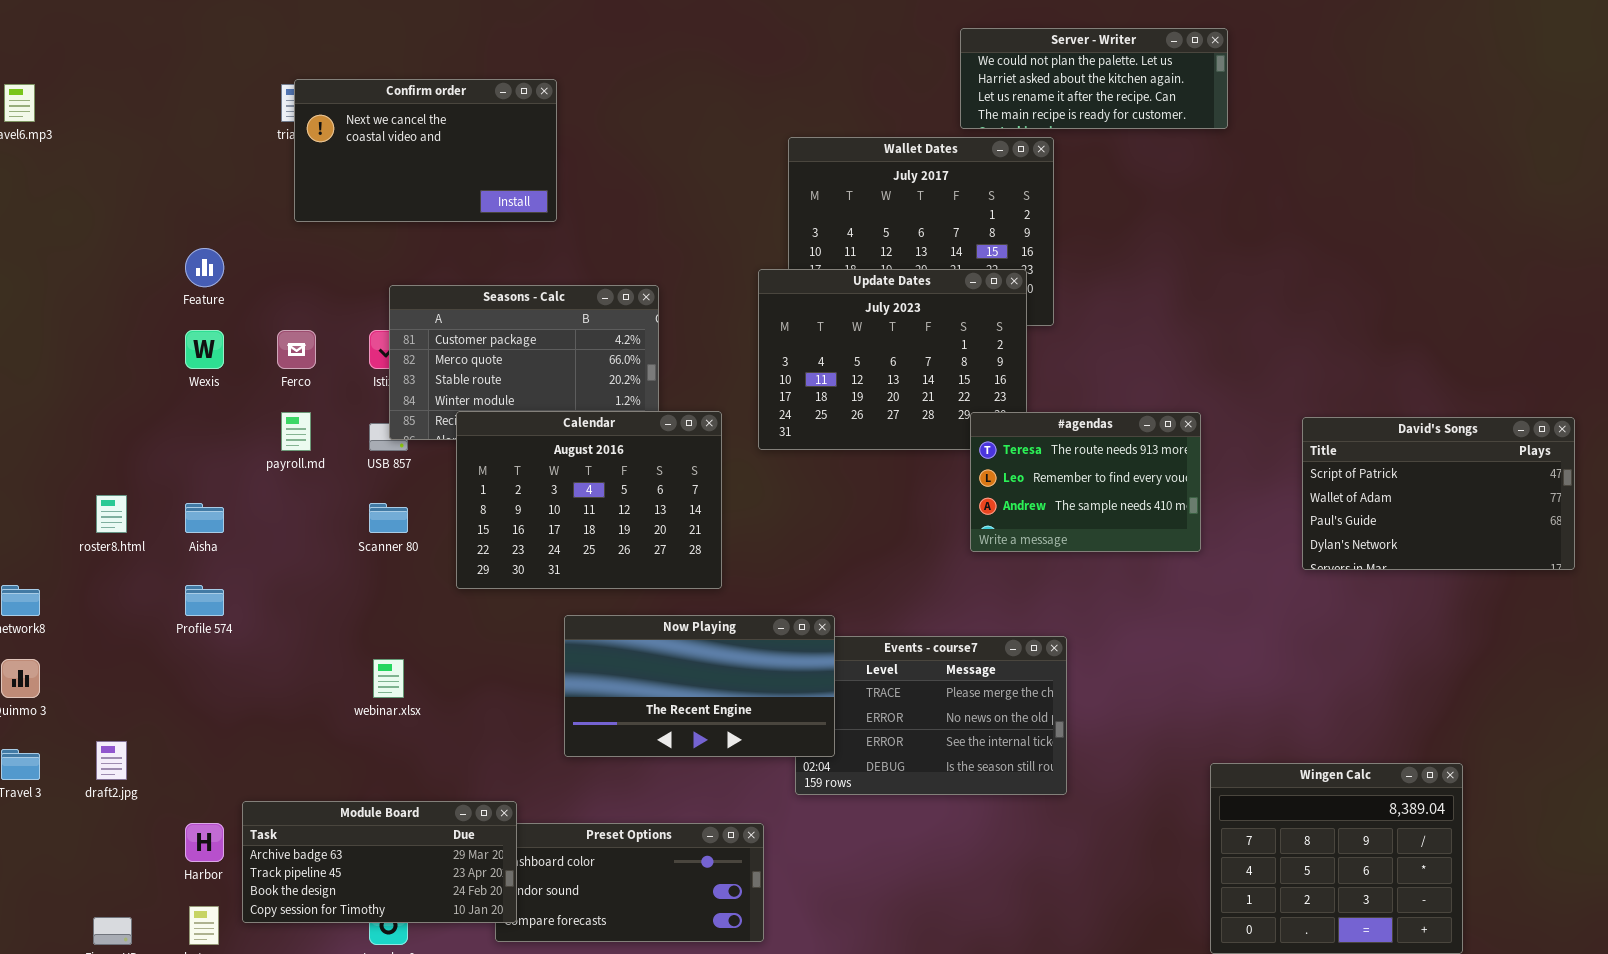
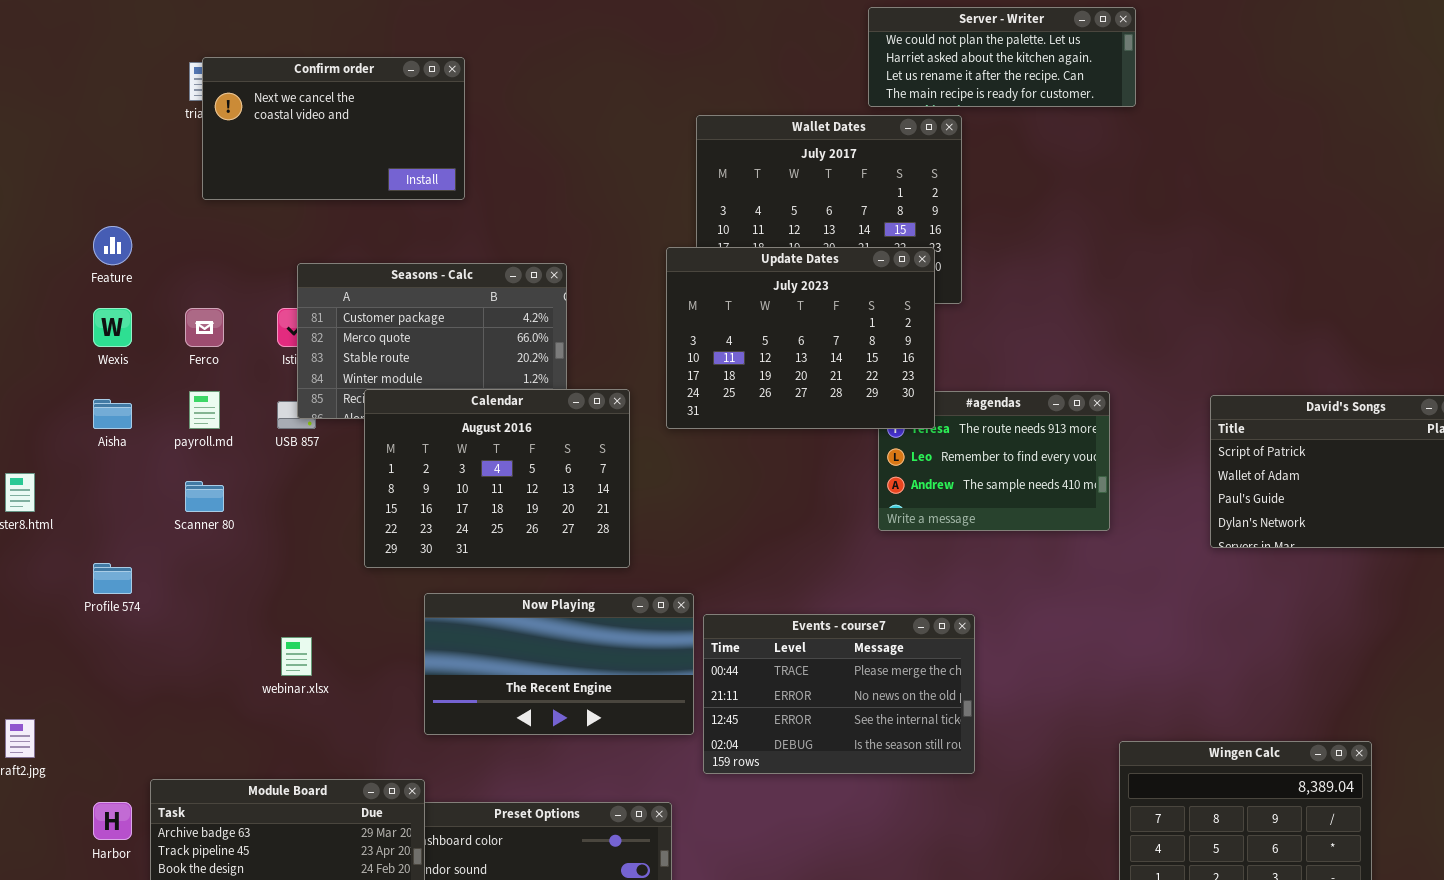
Update Dates: [758,269,1027,450] -> [666,247,935,429], raised
Aisha: [185,503,224,533] -> [93,399,132,429], moved
Scanner 80: [369,503,408,533] -> [185,481,224,512], moved
Now Playing: [564,615,835,757] -> [424,593,694,735], moved

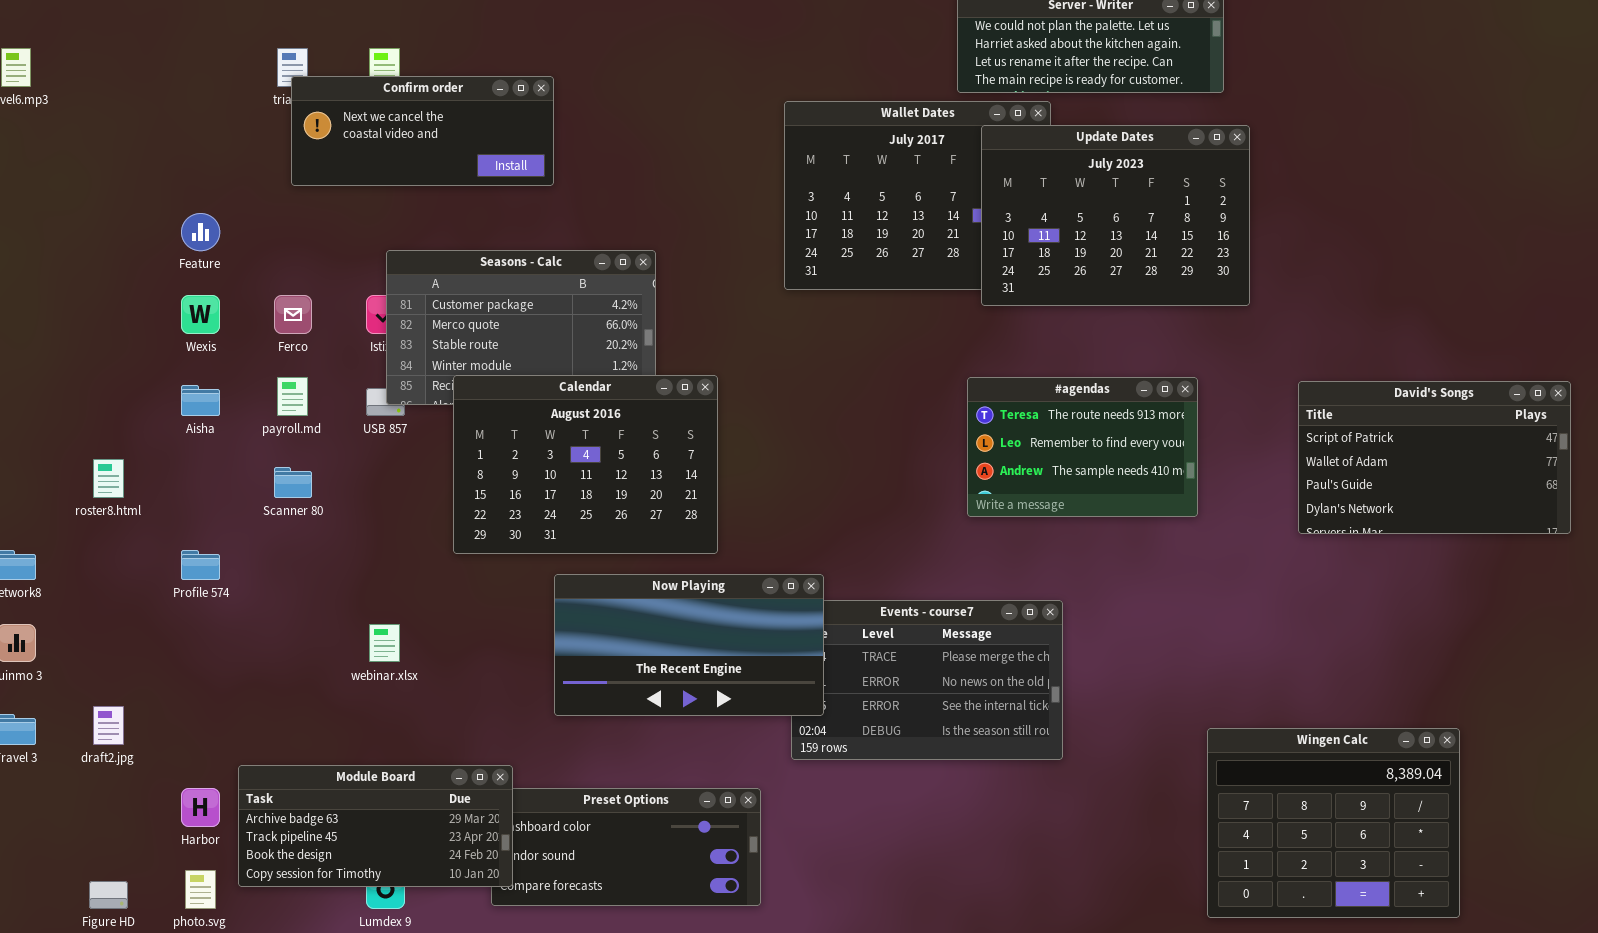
Confirm order: [202,57,465,200] -> [291,76,554,186], resized
Update Dates: [666,247,935,429] -> [981,125,1250,306], moved
Now Playing: [424,593,694,735] -> [554,574,824,716], moved

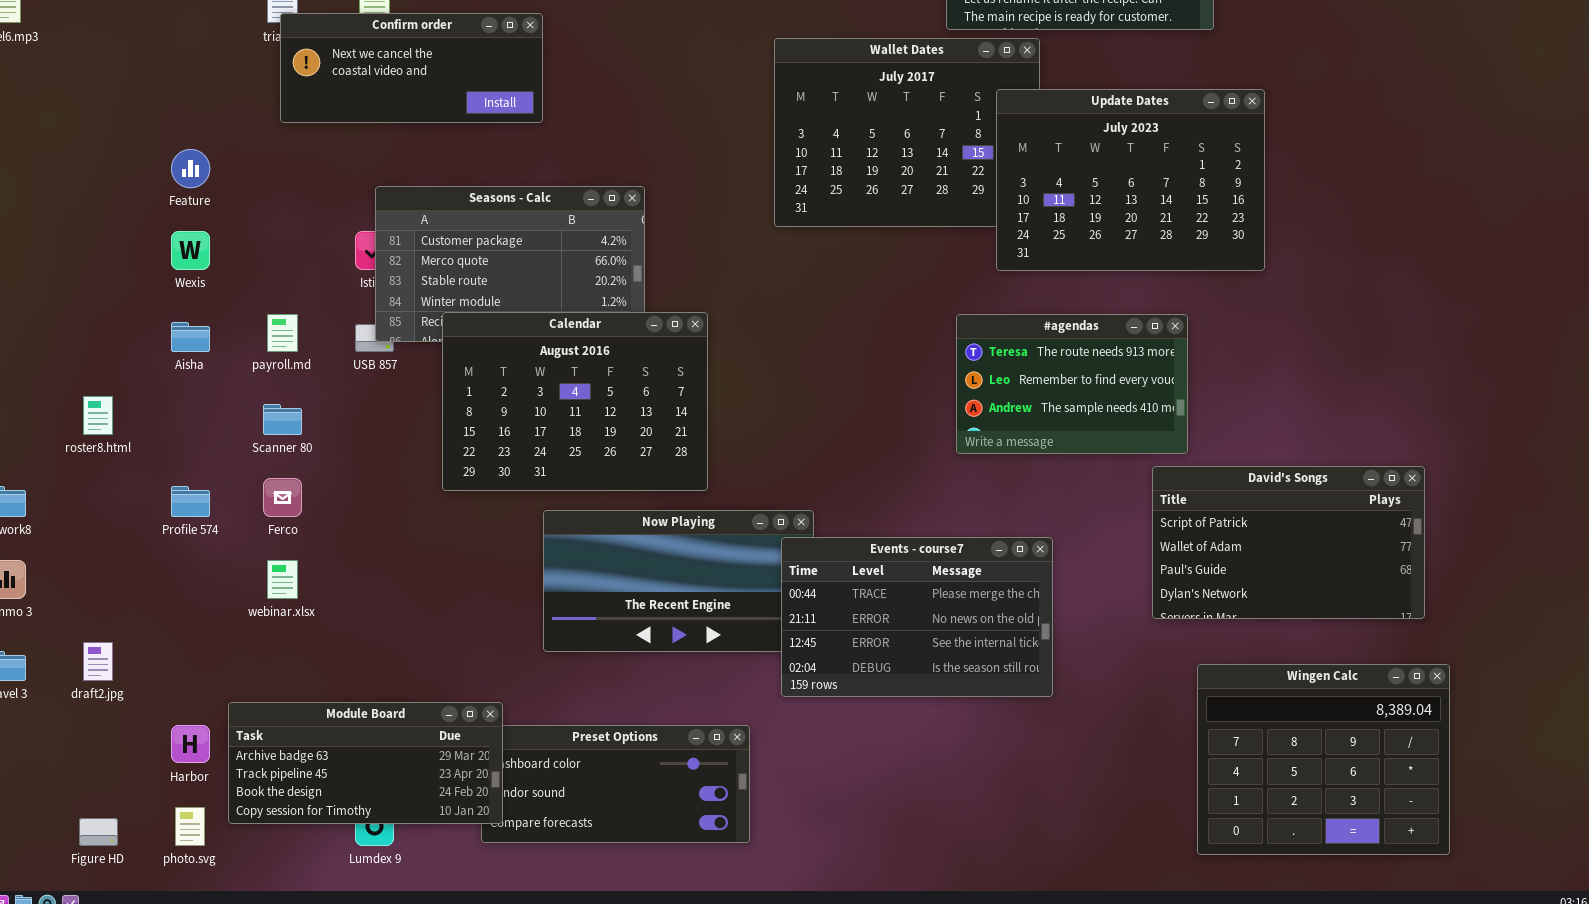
Update Dates: [981,125,1250,306] -> [996,89,1265,271], moved
Ferco: [274,295,312,334] -> [263,478,302,517], moved
David's Songs: [1298,381,1571,534] -> [1152,466,1425,619], moved
Events - course7: [791,600,1063,760] -> [781,537,1053,697], raised
webinar.xlsx: [369,624,400,662] -> [267,560,298,599], moved

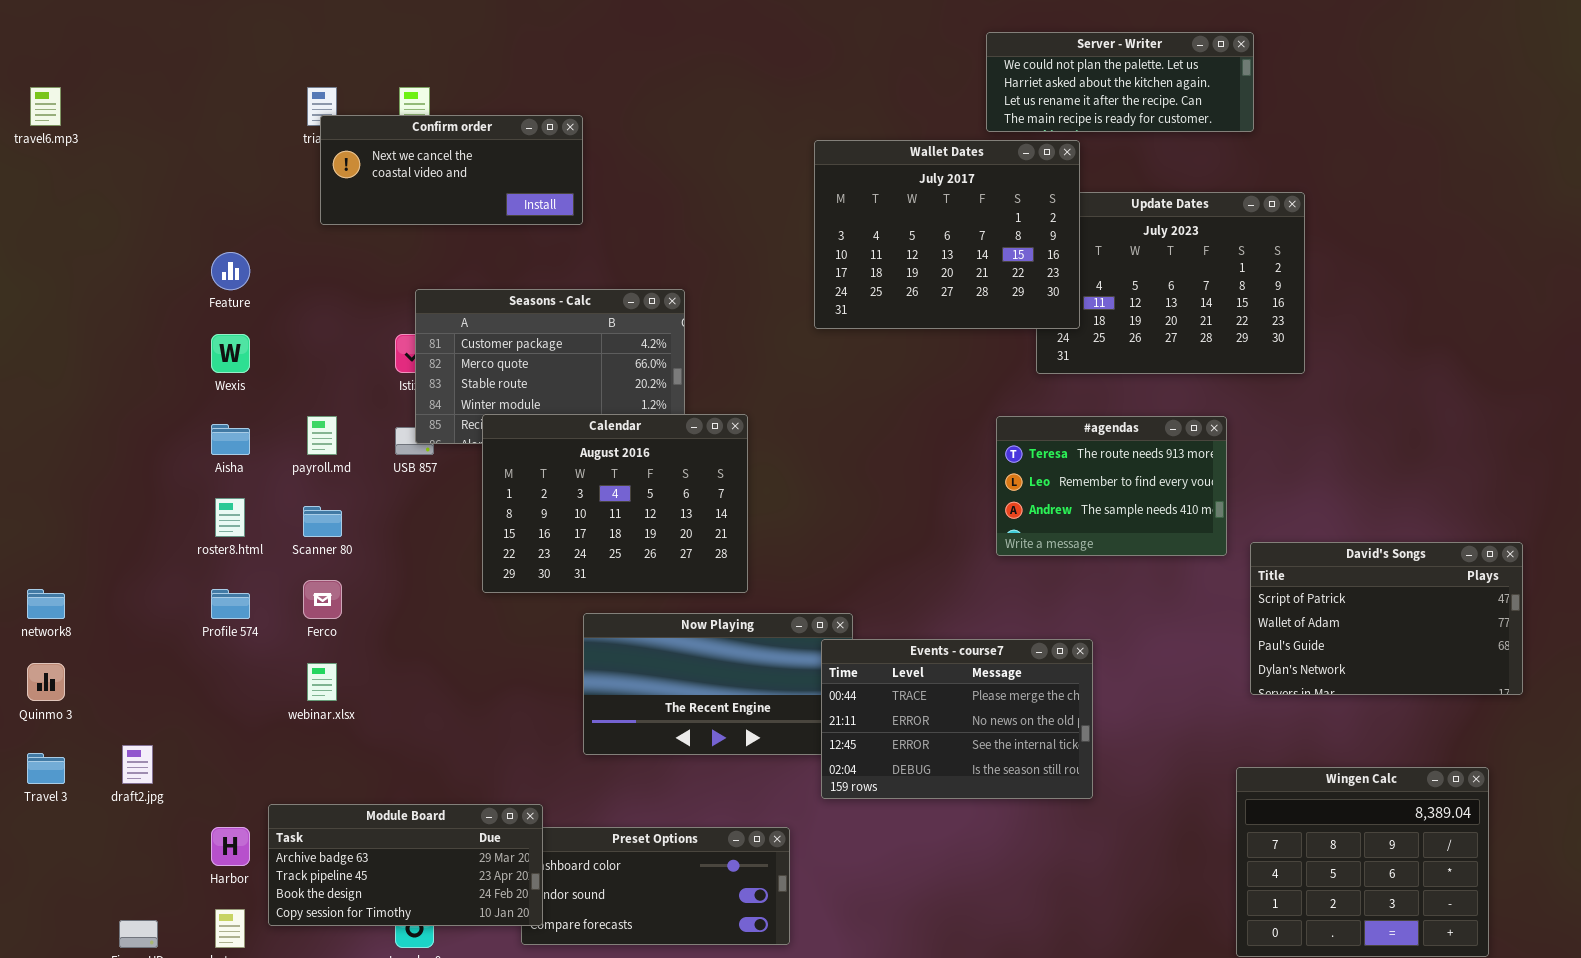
Wallet Dates: [774,38,1040,227] -> [814,140,1080,329], raised
roster8.html: [83,396,113,435] -> [215,498,245,537], moved
David's Songs: [1152,466,1425,619] -> [1250,542,1523,695], moved

